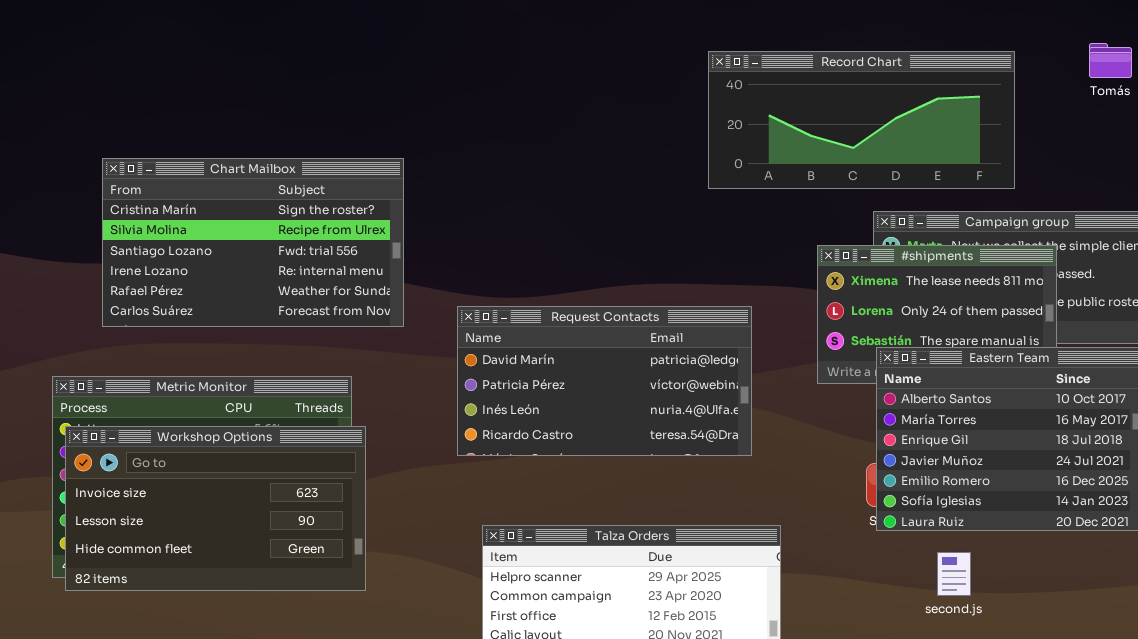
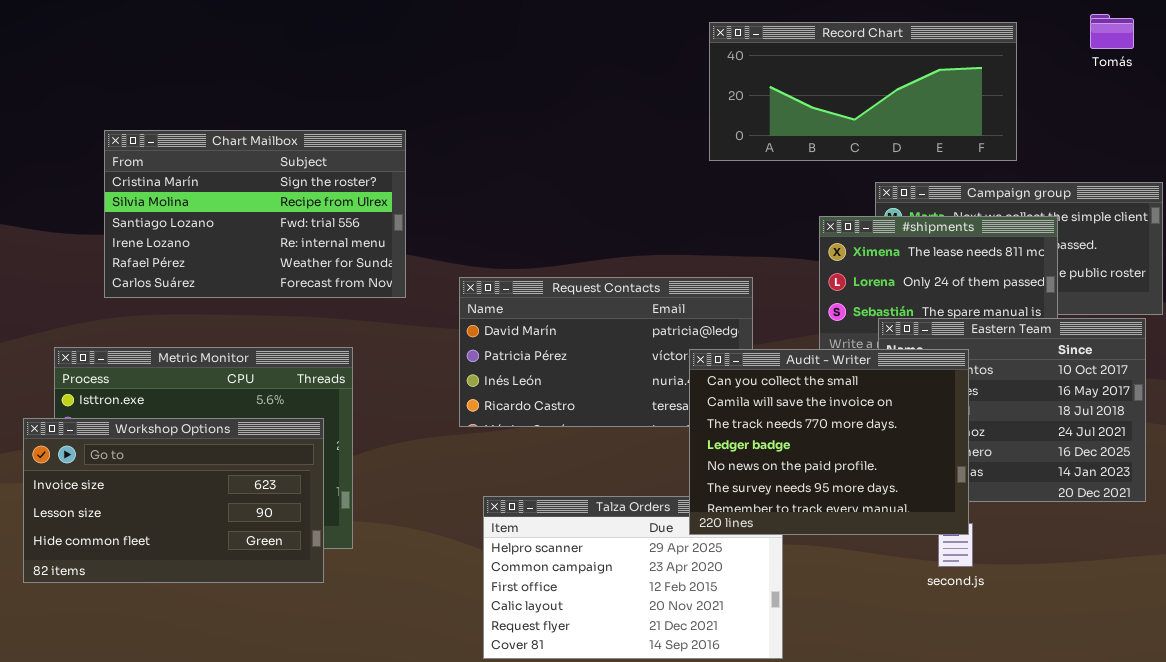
Audit - Writer: none -> [689,349,969,535], opened
Workshop Options: [65,426,366,591] -> [23,418,324,583], moved

